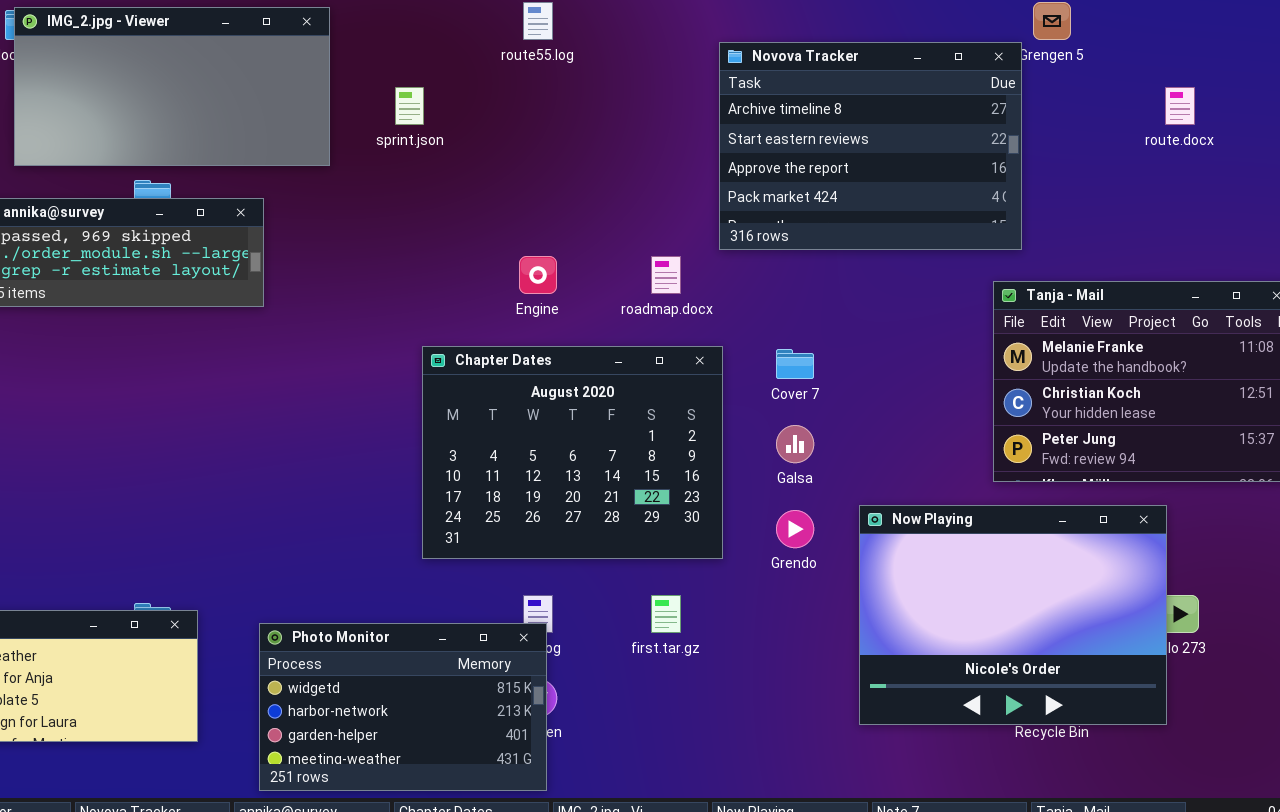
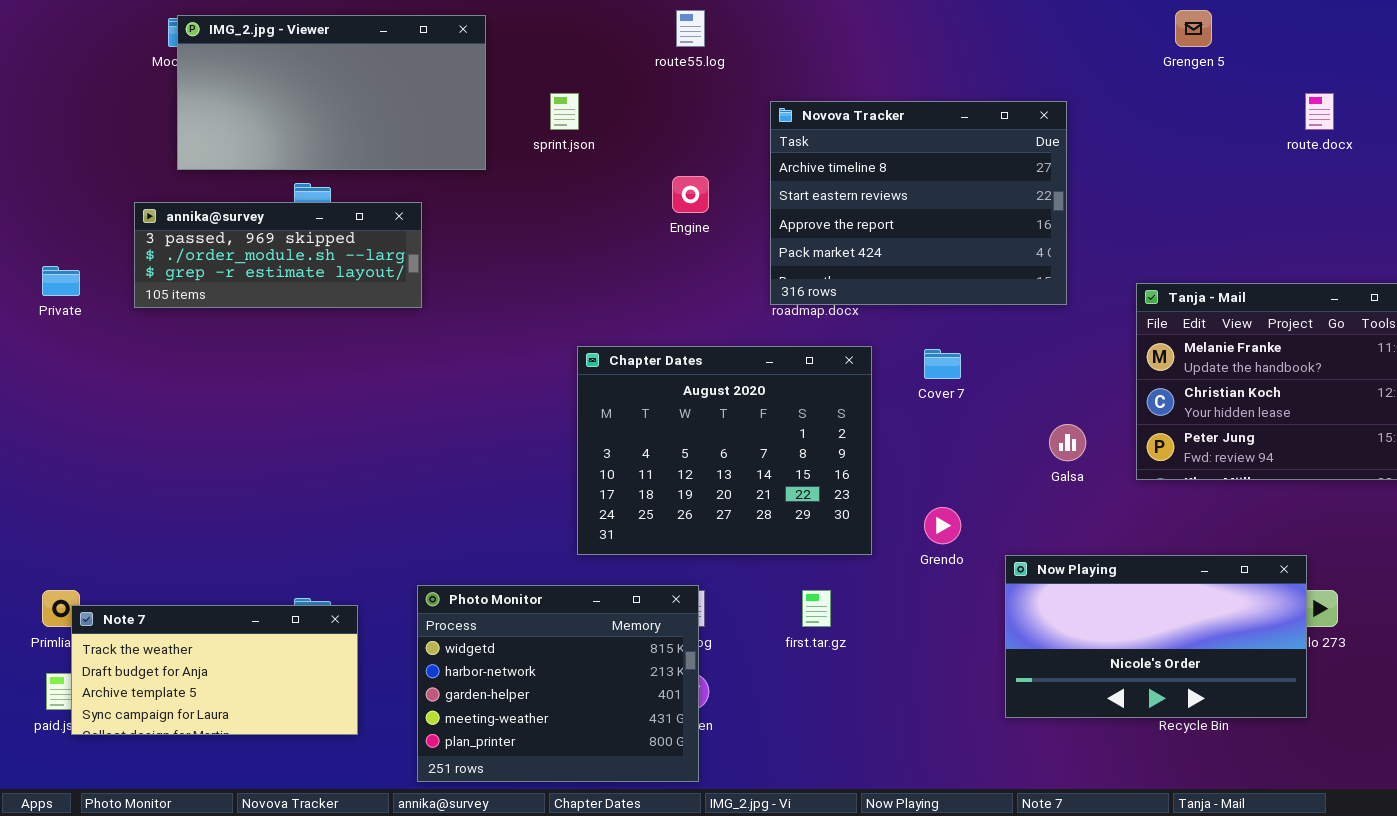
Novova Tracker: [719,42,1022,250] -> [770,101,1067,305], moved
Engine: [519,256,557,294] -> [672,176,709,213], moved
Galsa: [776,425,814,463] -> [1049,424,1086,461], moved
Now Playing: [859,505,1167,725] -> [1005,555,1307,718], resized
Photo Monitor: [259,623,547,791] -> [417,585,699,782], resized

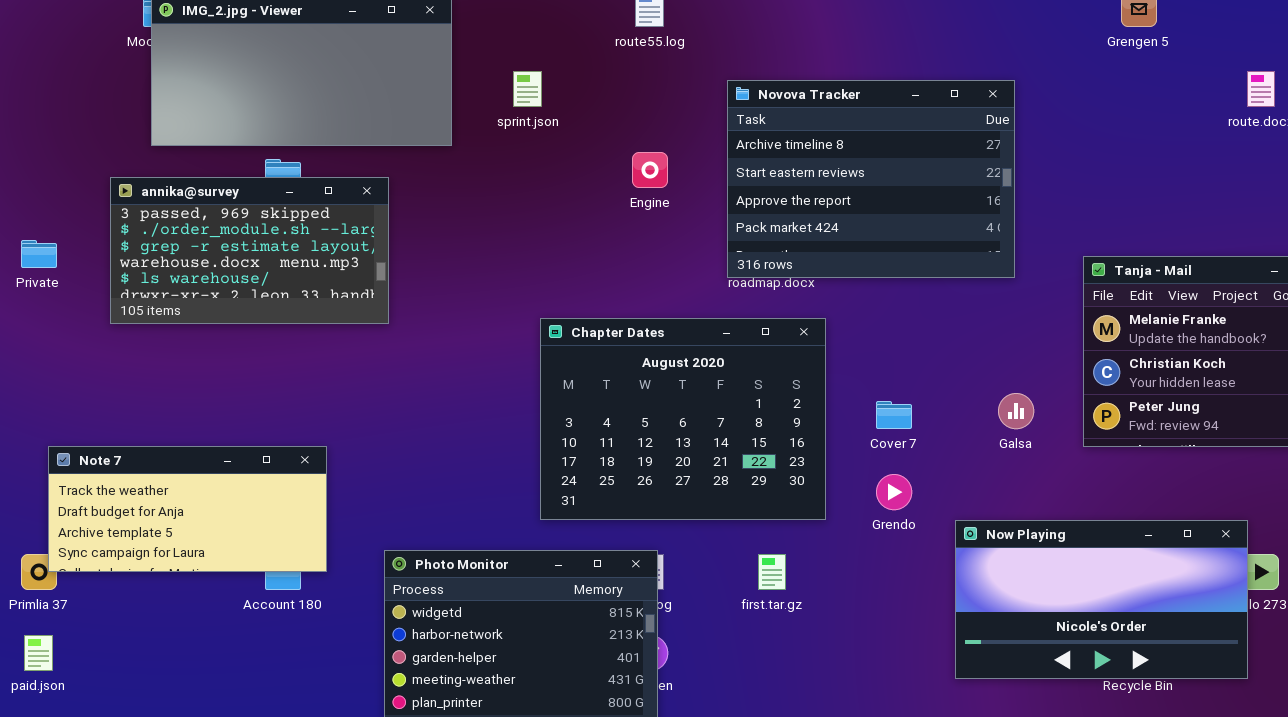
annika@survey: [134,202,422,308] -> [110,177,389,324], resized
Cover 7: [924,349,961,379] -> [876,401,912,429], moved
Note 7: [71,605,358,735] -> [48,446,327,572], moved

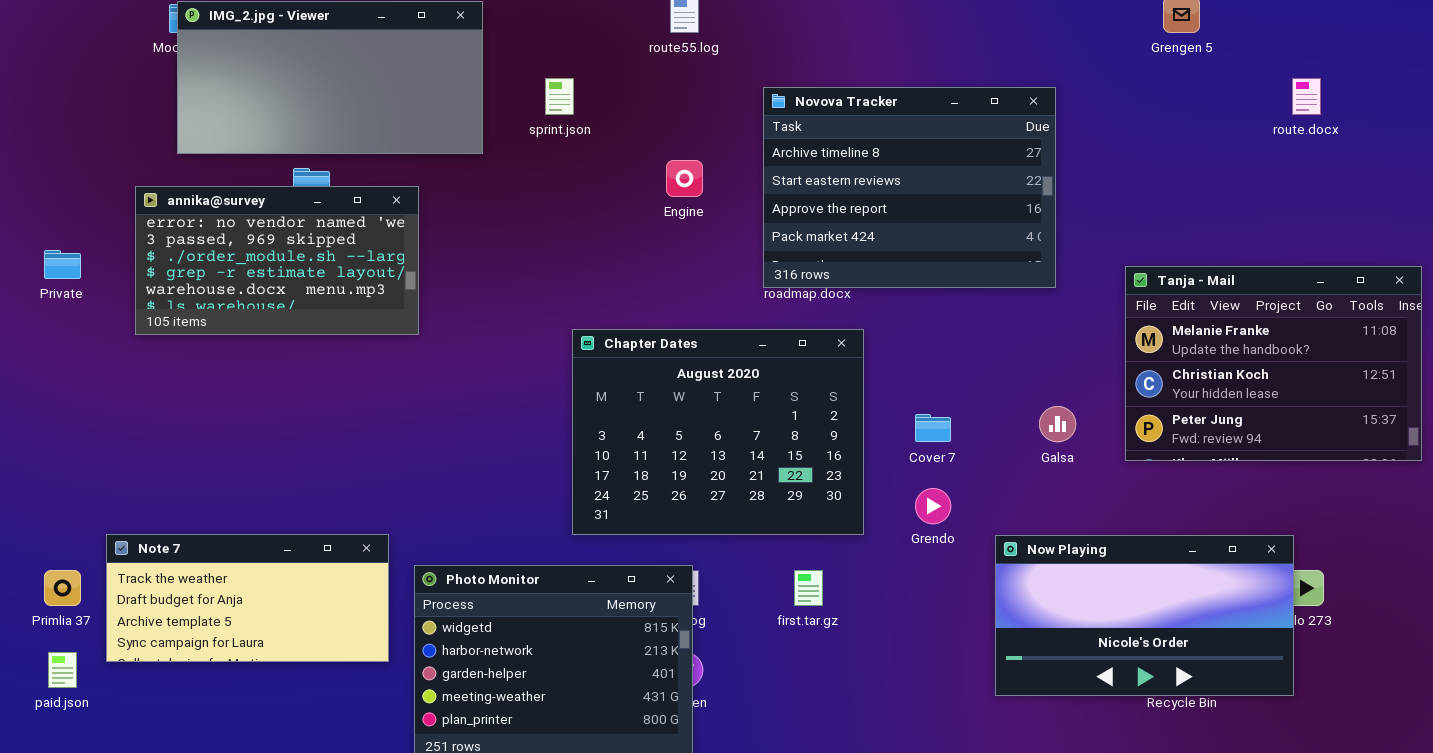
annika@survey: [110,177,389,324] -> [135,186,419,335], scrolled up 1 row
Note 7: [48,446,327,572] -> [106,534,389,662], moved

